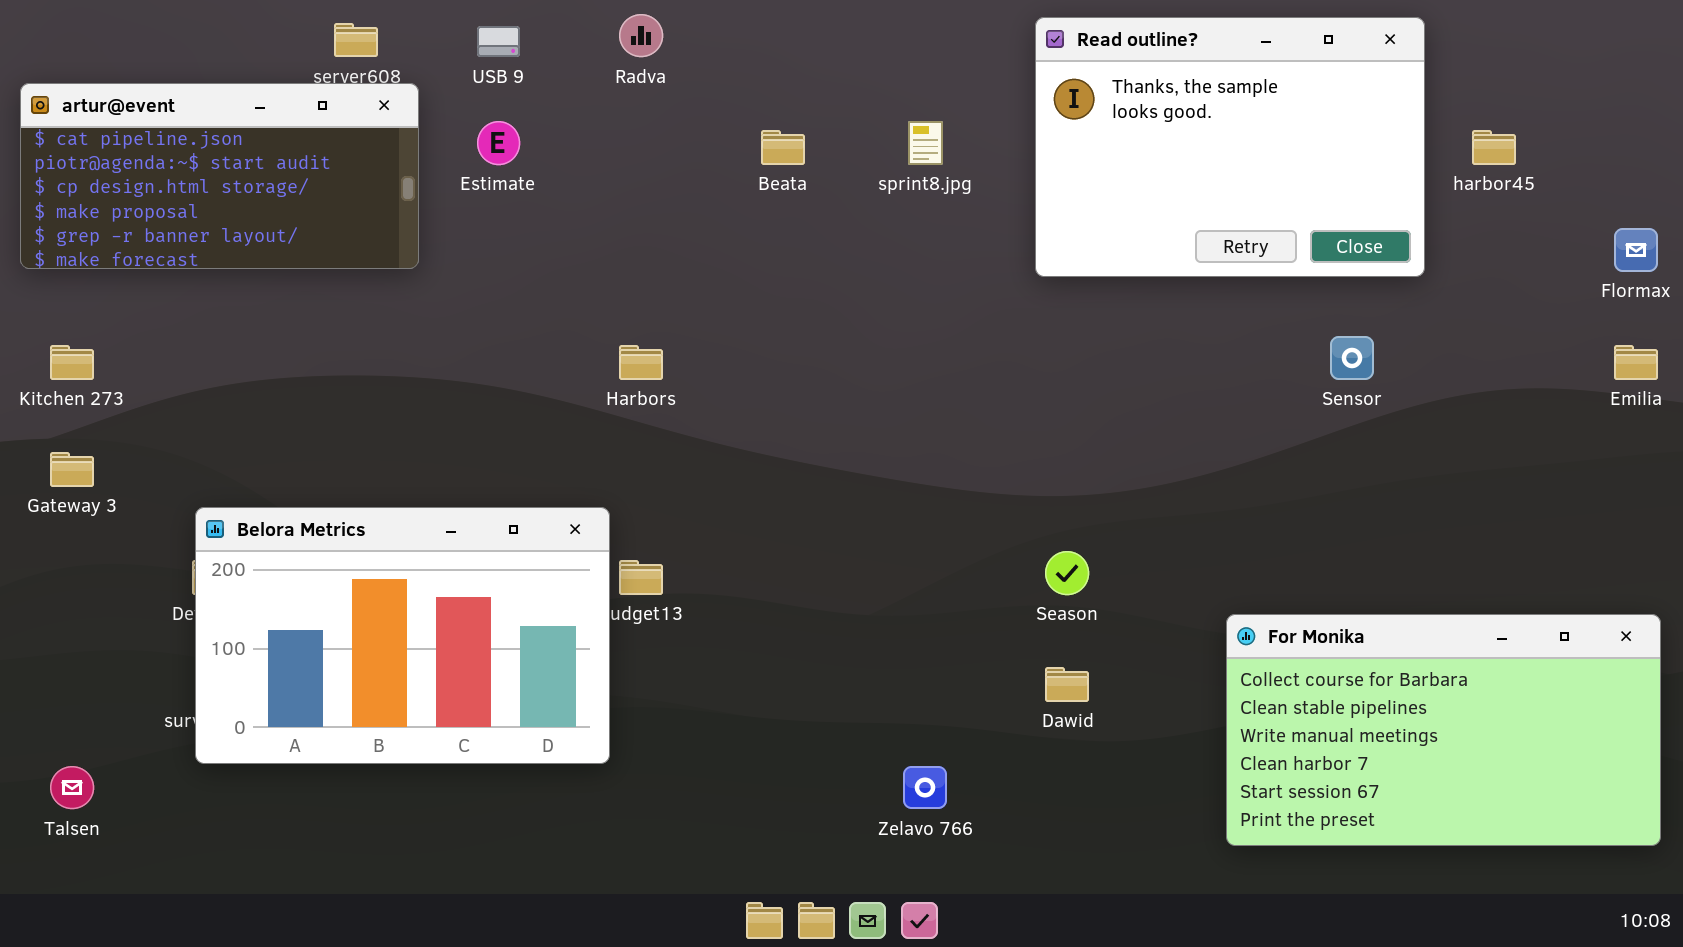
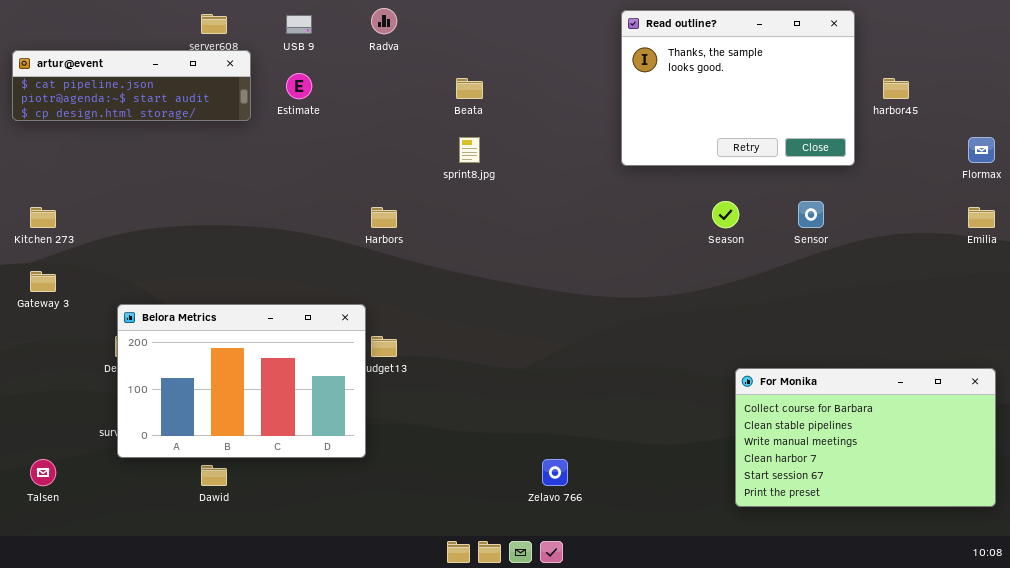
artur@event: [20,83,419,269] -> [12,50,251,121], resized
sprint8.jpg: [908,121,943,165] -> [459,137,480,163], moved
Season: [1045,551,1089,595] -> [712,201,739,228], moved
Dawid: [1045,667,1089,702] -> [201,465,227,486], moved

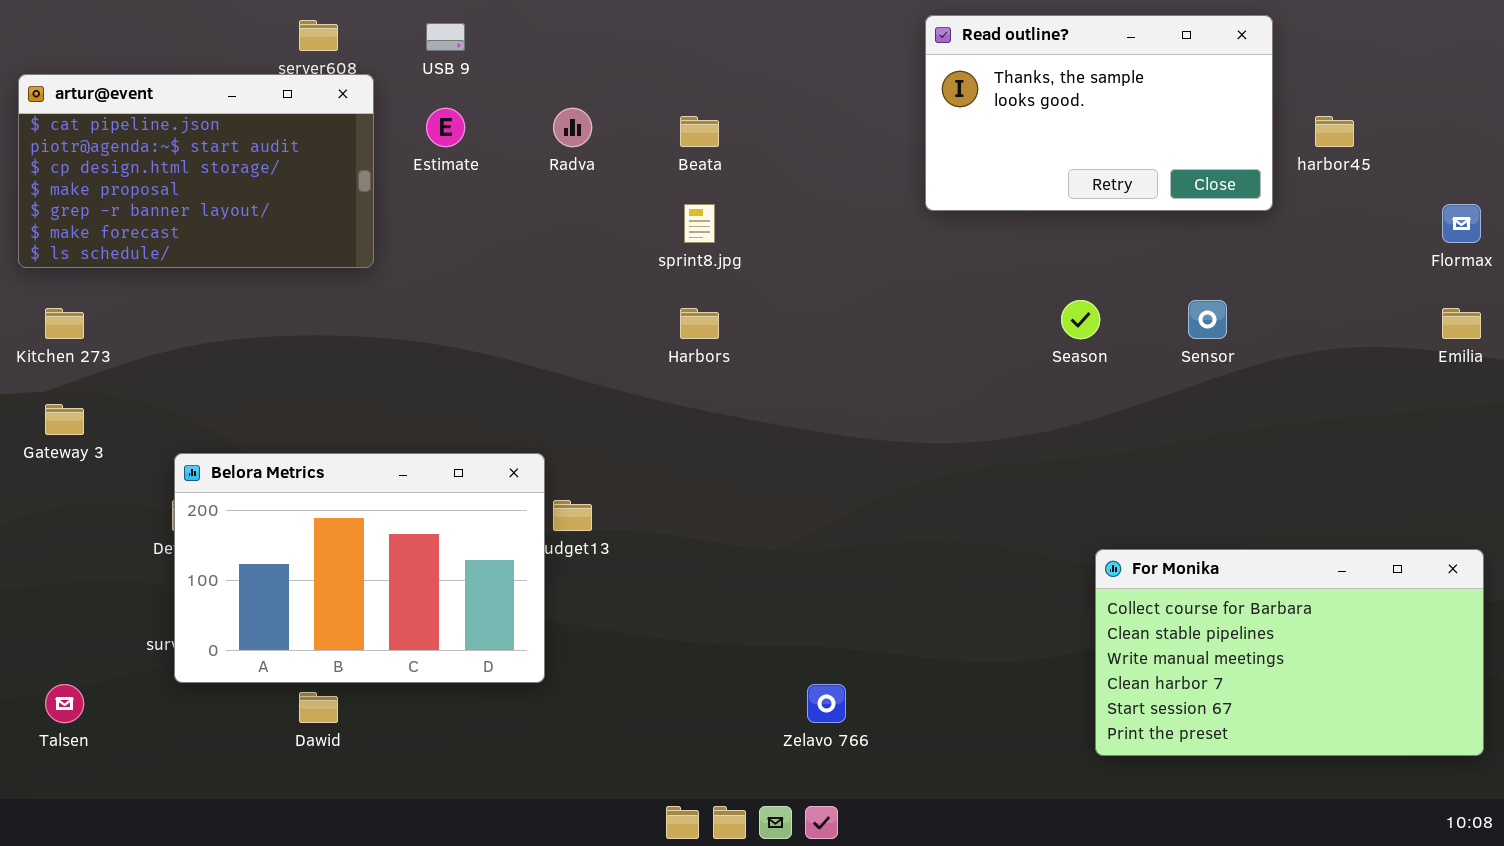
Radva: [371,8,397,34] -> [553,108,592,147], moved
Read outline?: [621,10,855,166] -> [925,15,1273,211], resized
artur@event: [12,50,251,121] -> [18,74,374,268], resized
Harbors: [371,207,397,228] -> [680,308,719,339], moved

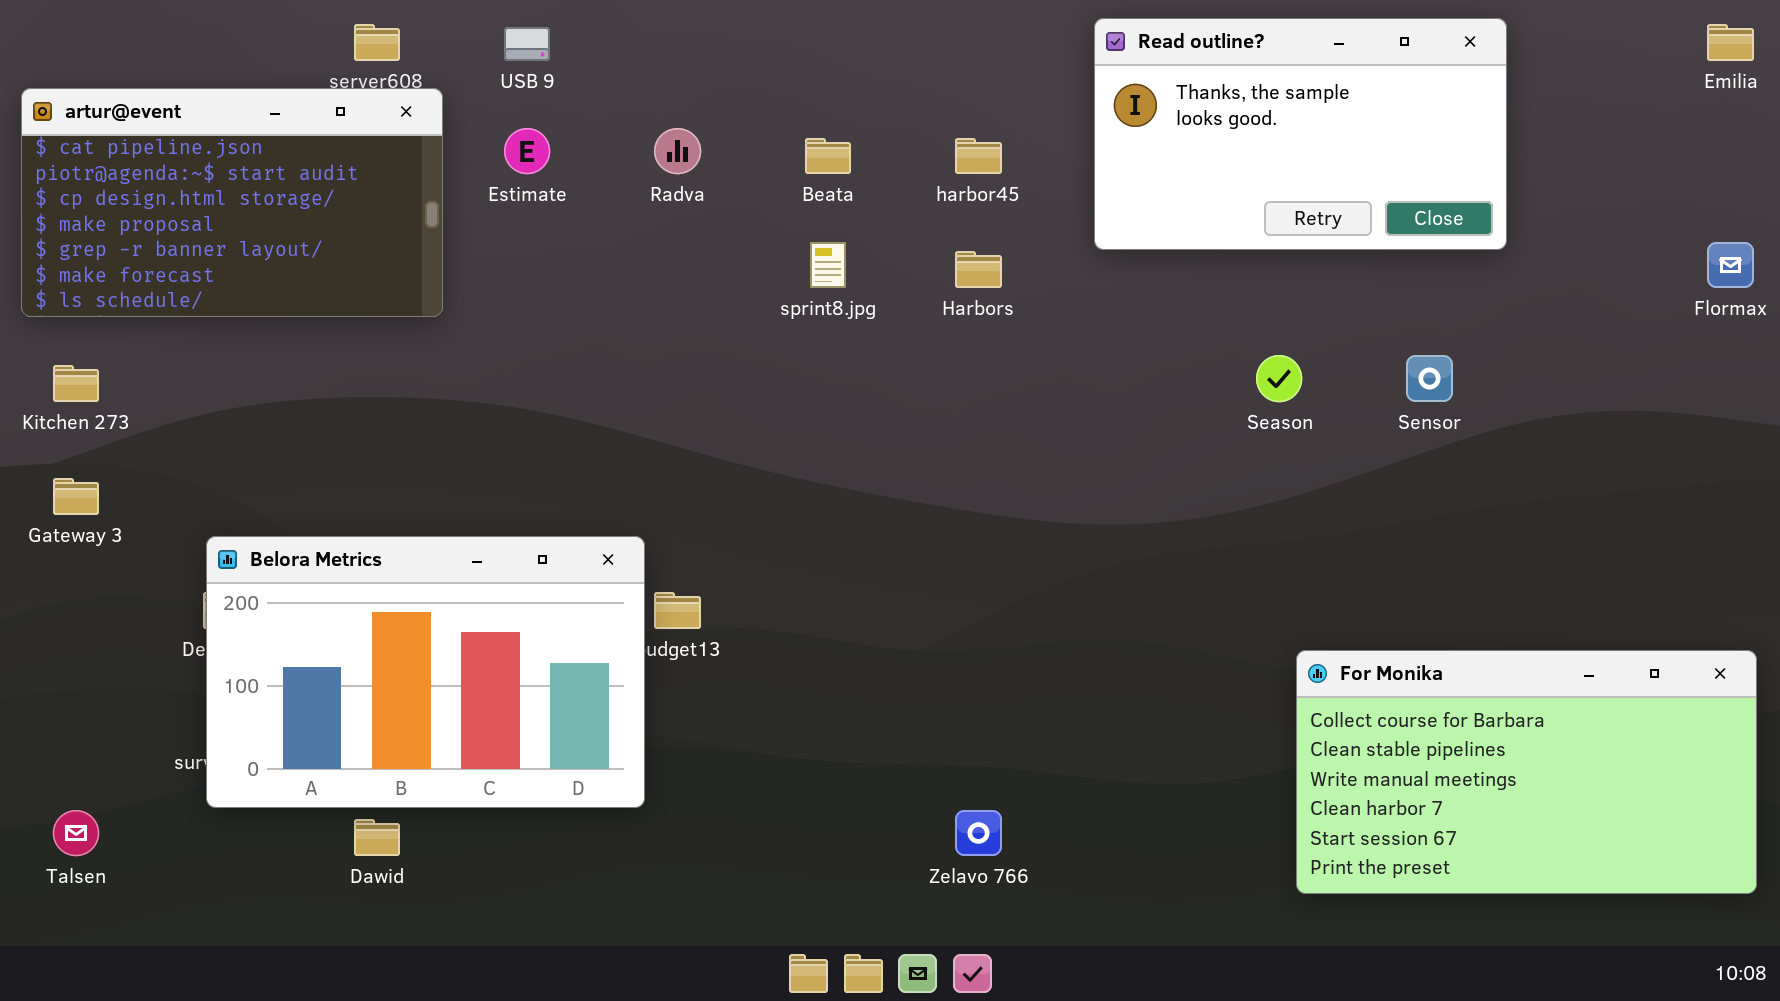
harbor45: [1315,116,1354,147] -> [955,138,1002,174], moved
Harbors: [680,308,719,339] -> [955,251,1002,288], moved
Emilia: [1442,308,1481,339] -> [1707,24,1754,61], moved

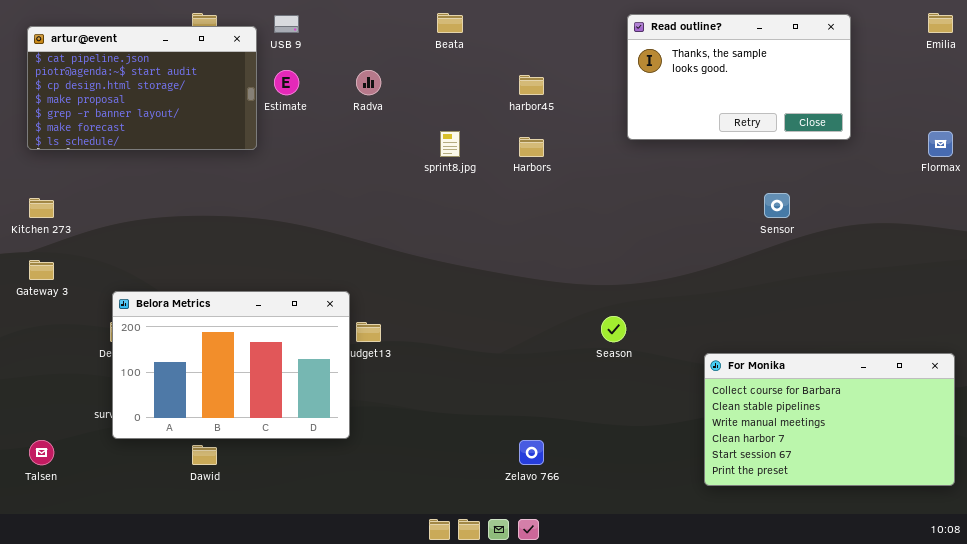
Read outline?: [1094,18,1507,250] -> [627,14,851,140], moved
artur@event: [21,88,443,317] -> [27,26,257,150], moved
Beata: [805,138,851,174] -> [437,13,463,33], moved
Season: [1256,355,1302,402] -> [601,316,626,342], moved

